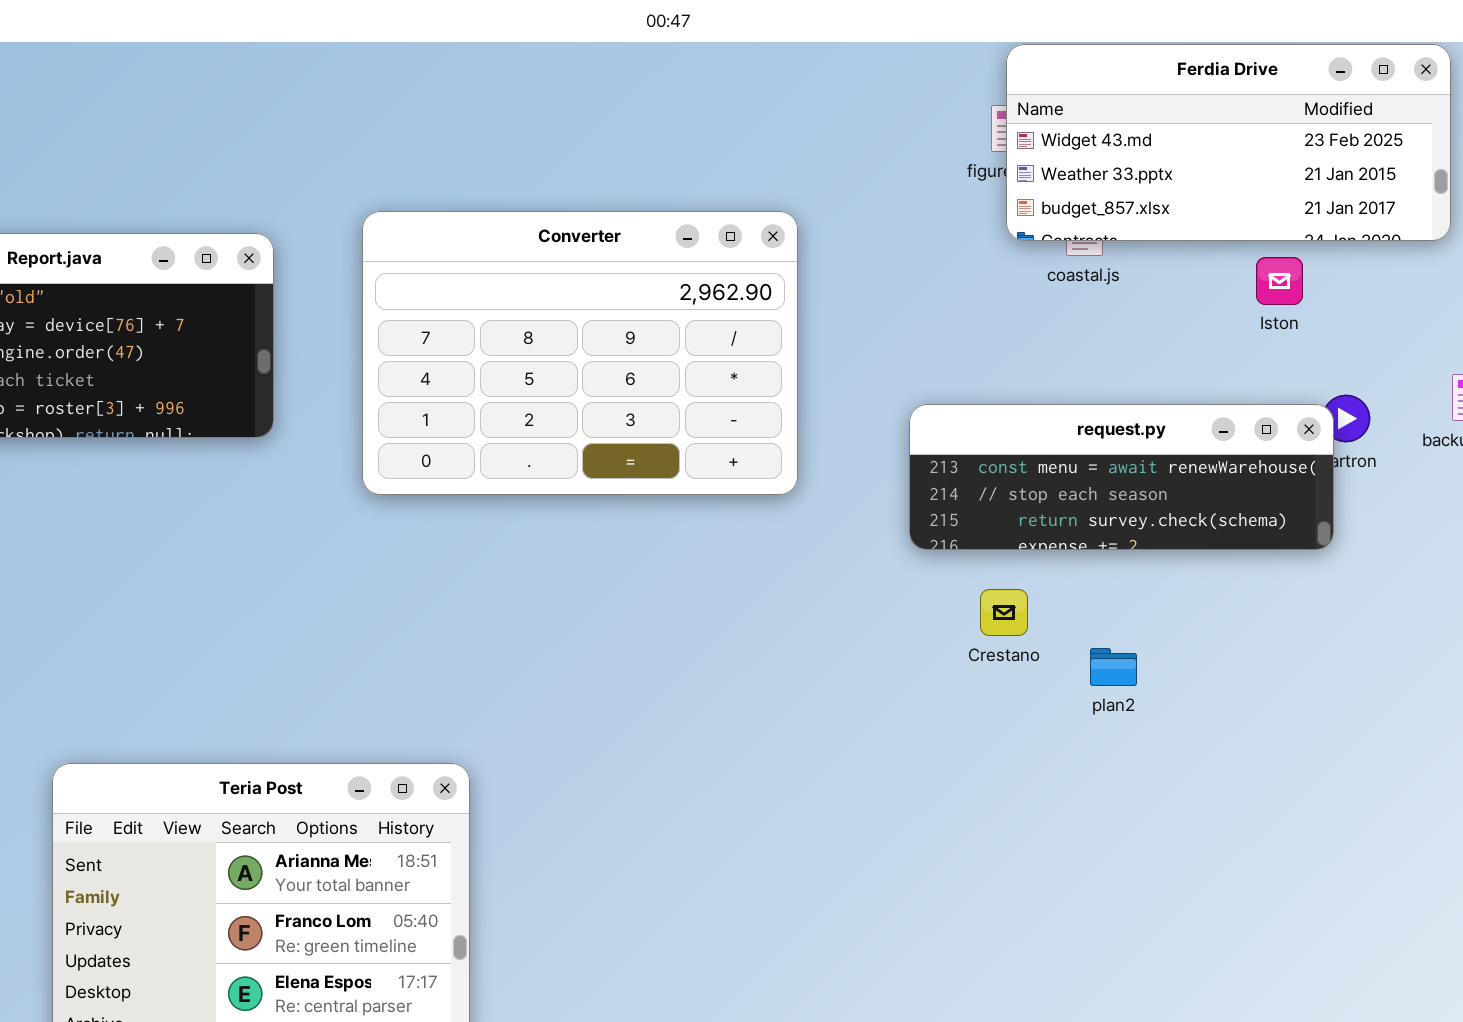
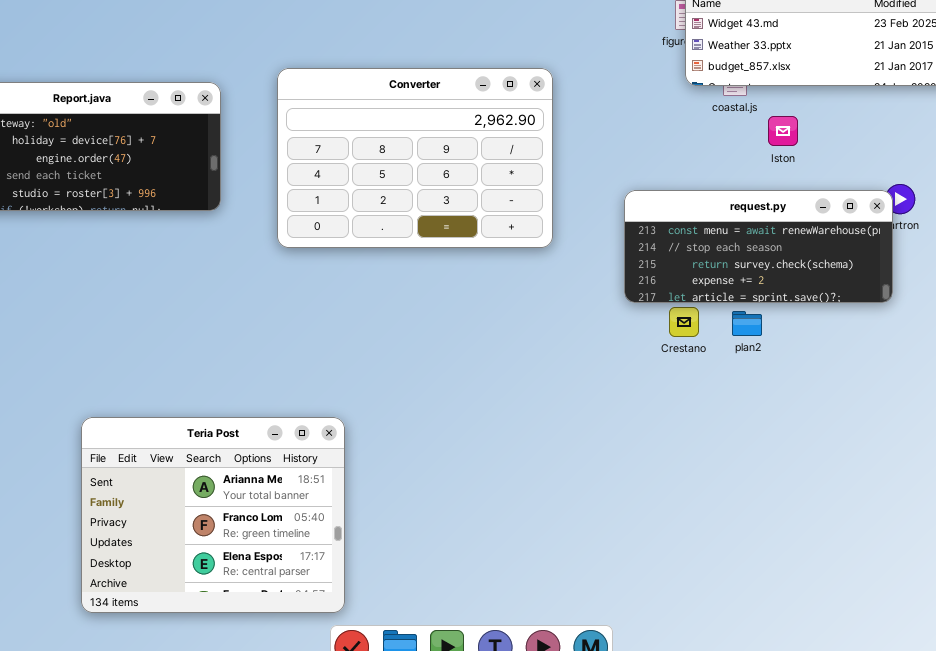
Iston: [1256,257,1303,305] -> [768,116,798,146], moved
request.py: [909,404,1334,550] -> [624,190,893,303], resized
plan2: [1090,648,1137,686] -> [732,311,762,336], moved

